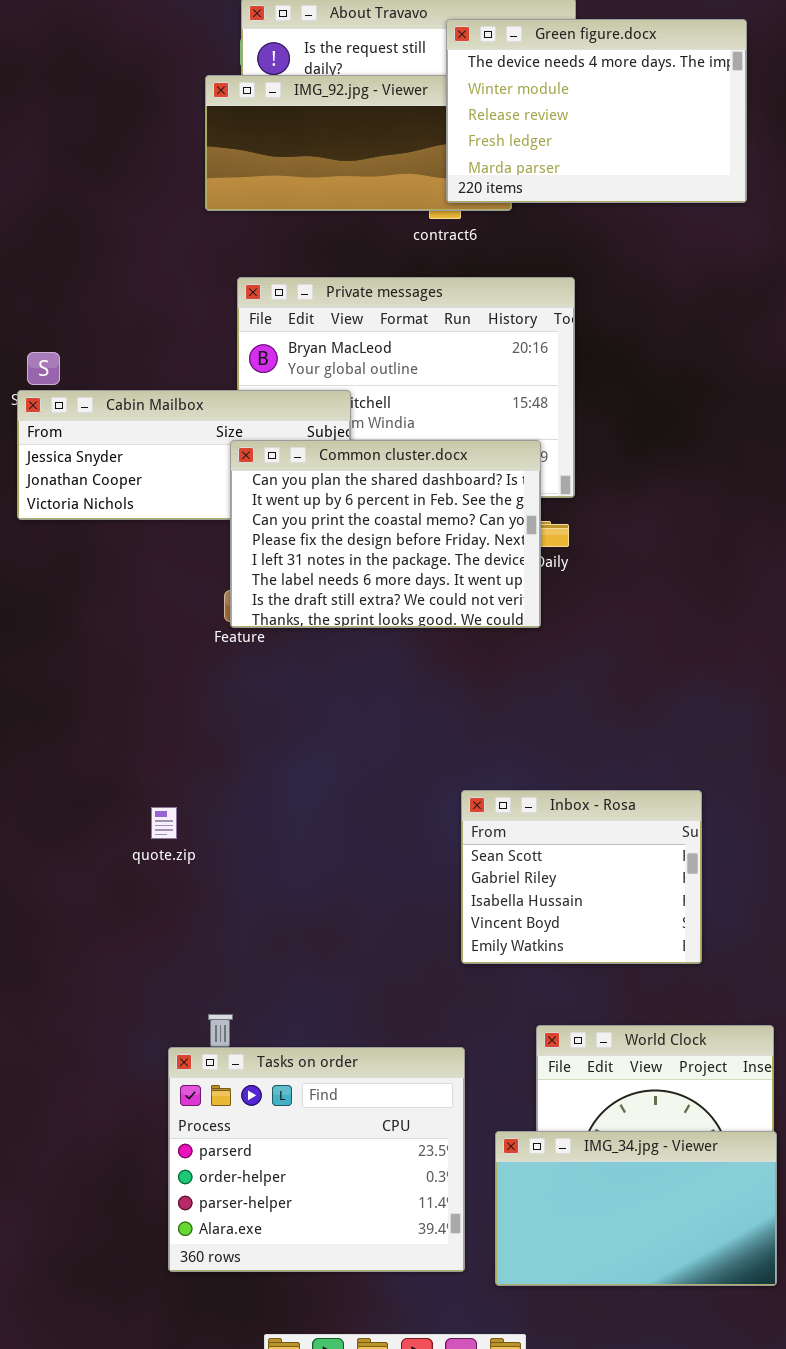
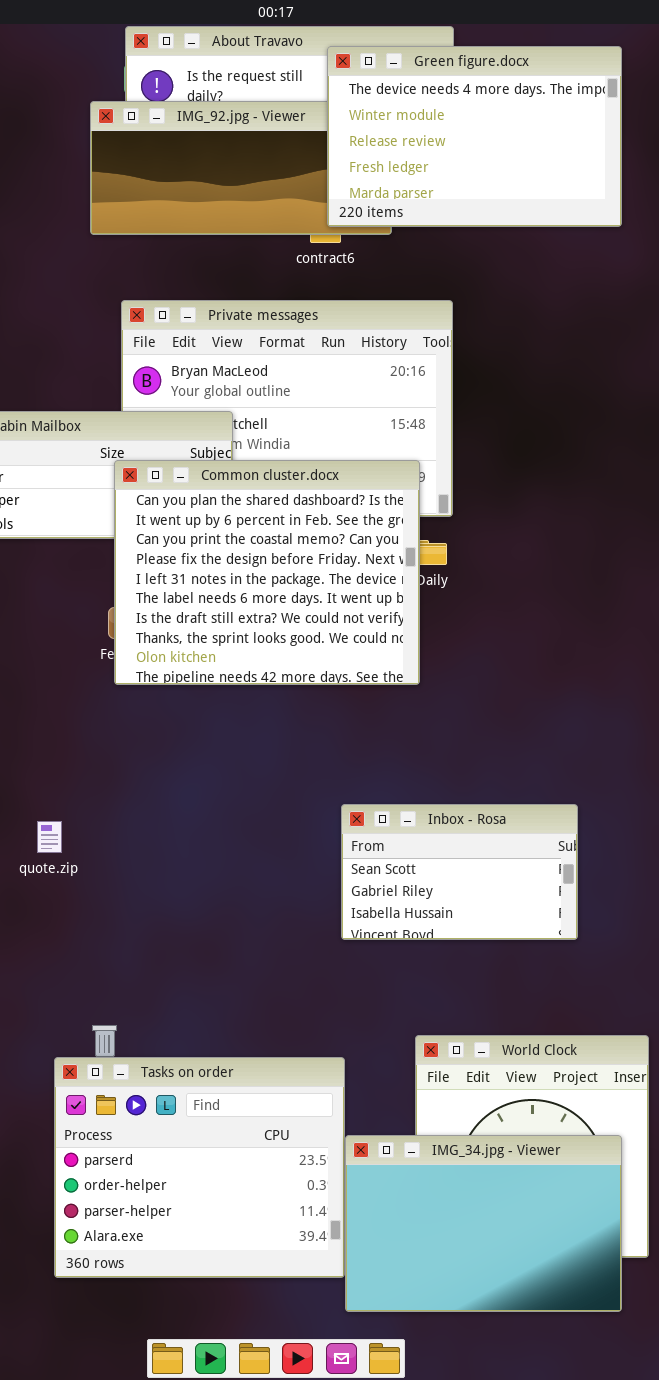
Common cluster.docx: [230,440,541,628] -> [114,460,420,685], resized
Inbox - Rosa: [461,790,702,964] -> [341,804,578,940], resized
IMG_34.jpg - Viewer: [495,1131,777,1286] -> [345,1135,622,1312], moved, resized

